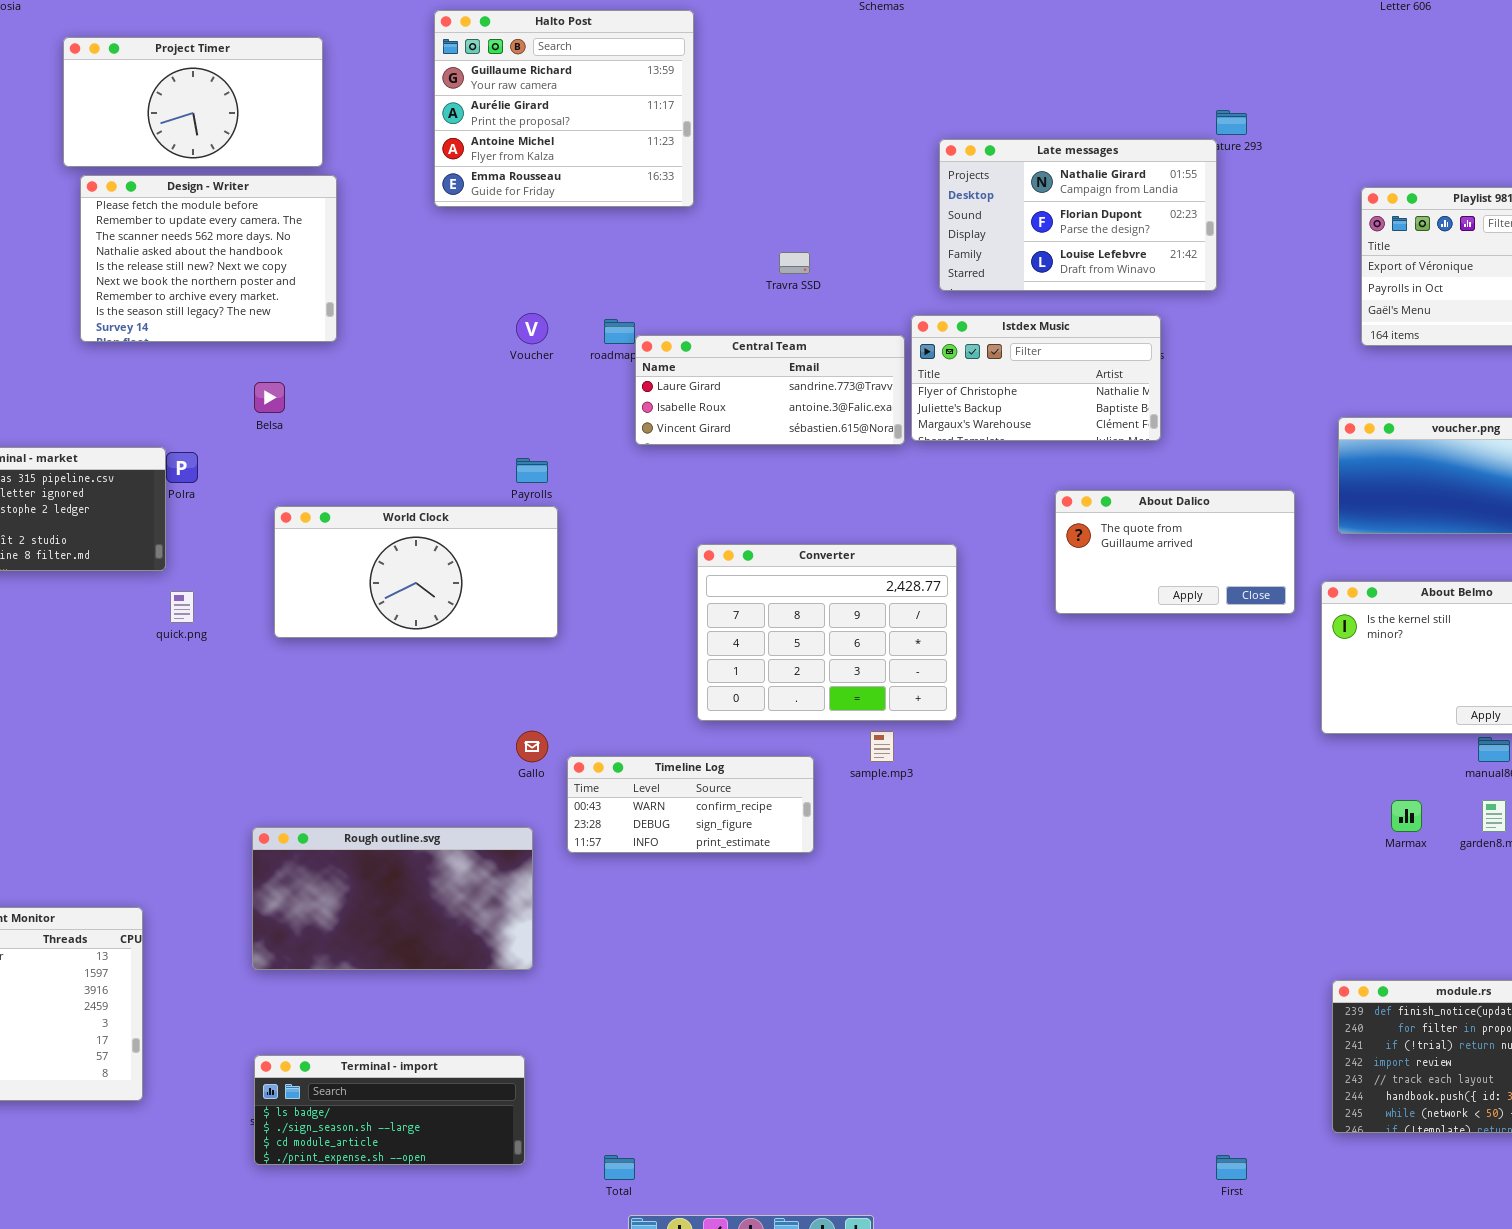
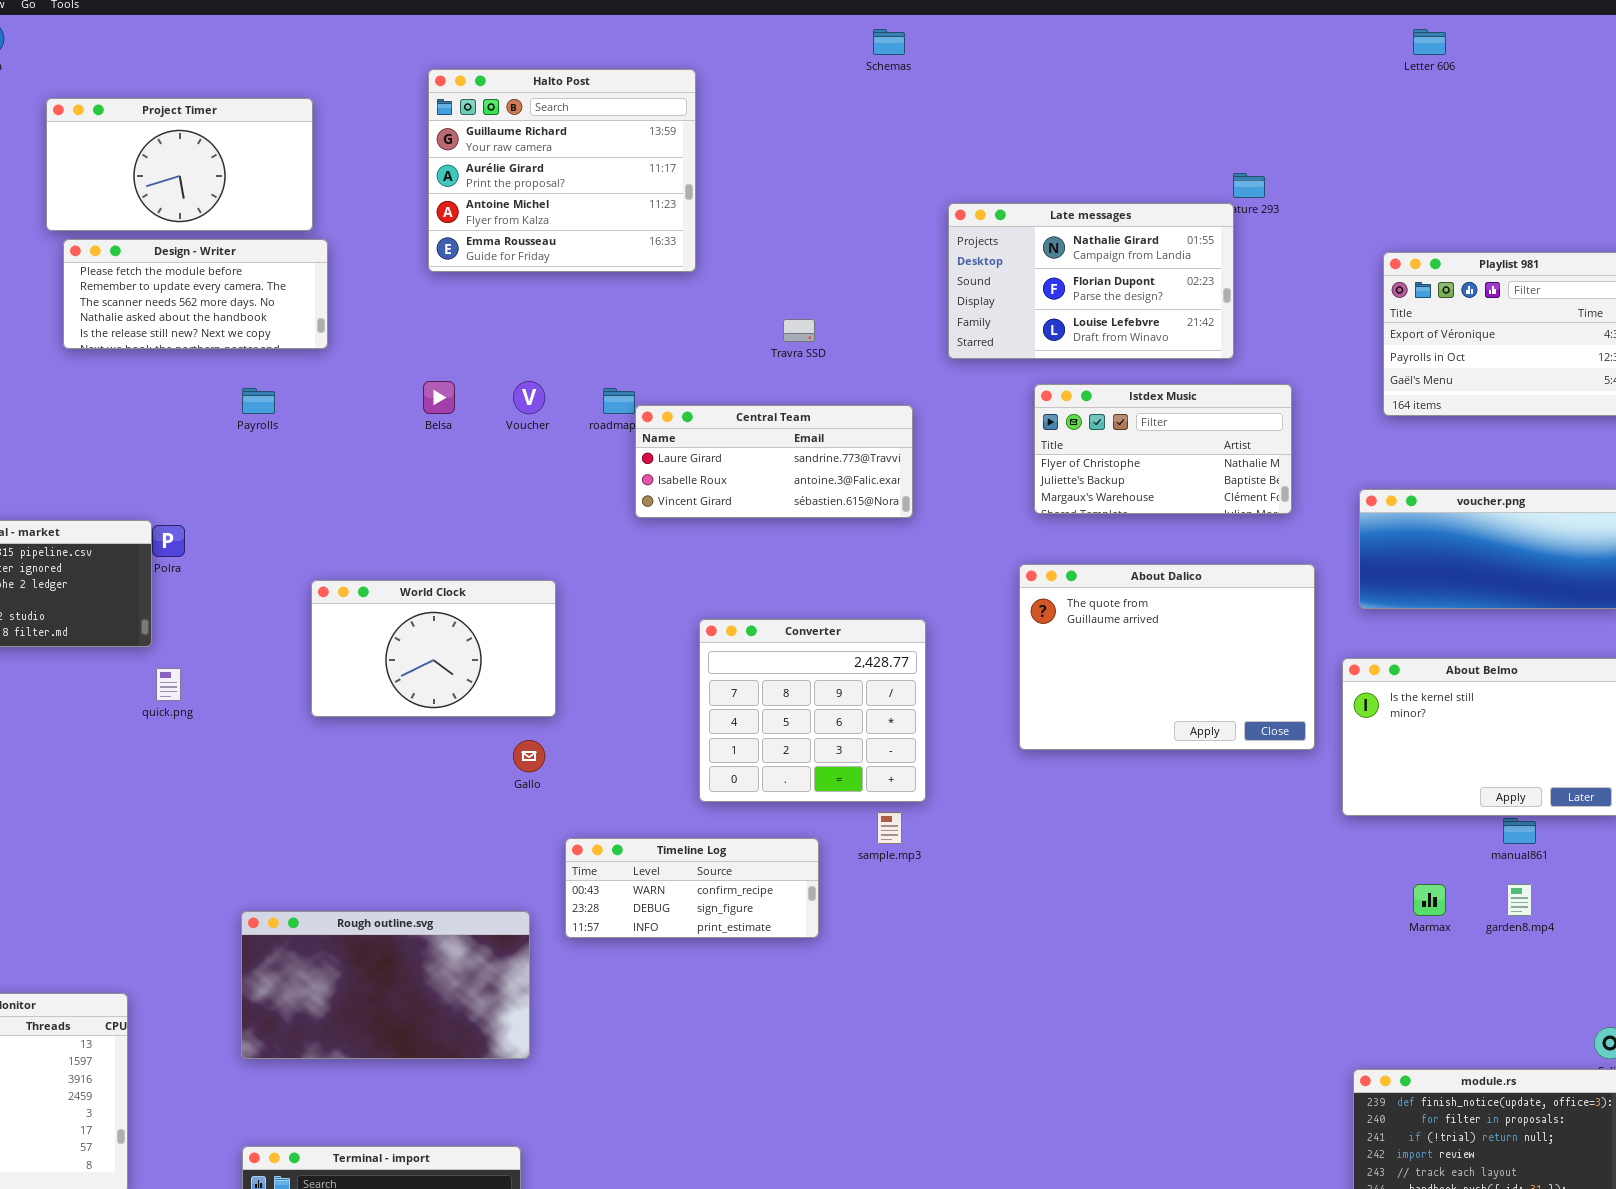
Design - Writer: [80,175,337,342] -> [63,239,328,349], resized
Istdex Music: [911,315,1161,441] -> [1034,384,1292,514], moved
Belsa: [254,382,285,413] -> [423,381,455,414], moved
Payrolls: [516,458,548,483] -> [242,388,275,414], moved
About Dalico: [1055,490,1295,614] -> [1019,564,1315,750], resized
World Clock: [274,506,558,638] -> [311,580,556,717], resized
Converter: [697,544,957,721] -> [699,619,926,802], resized
Gallo: [516,731,548,762] -> [513,740,545,772], moved

